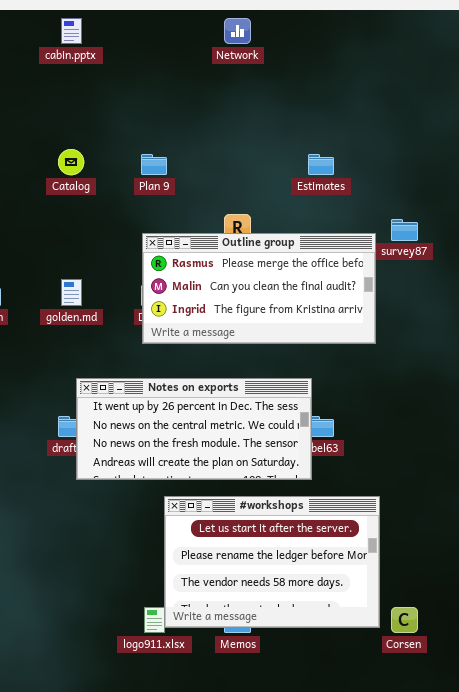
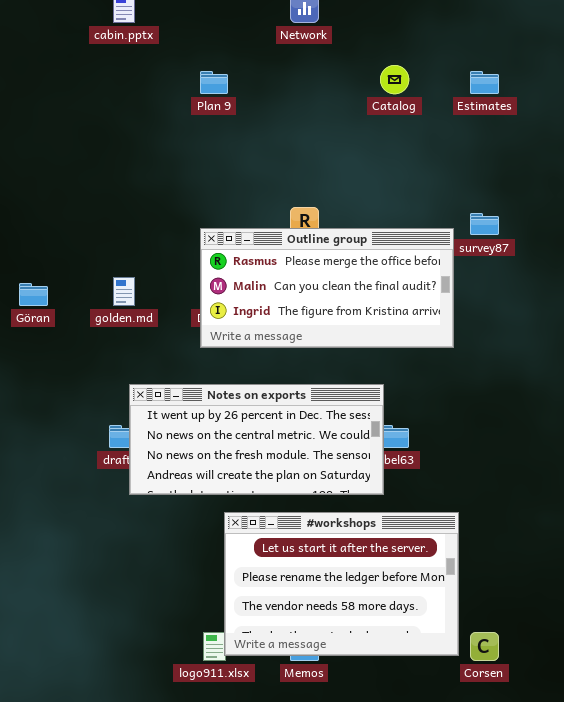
Catalog: [58,149,84,175] -> [380,65,409,94], moved
Plan 9: [141,154,167,175] -> [200,71,228,94], moved
Estimates: [308,154,334,175] -> [470,71,499,94], moved

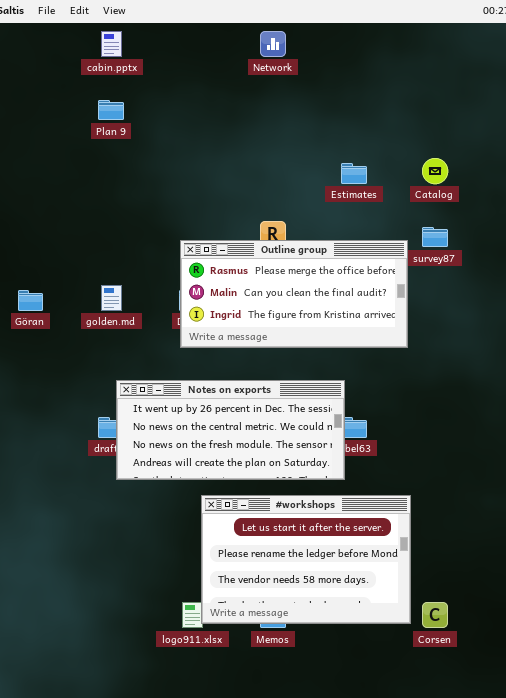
Catalog: [380,65,409,94] -> [422,158,448,184], moved
Plan 9: [200,71,228,94] -> [98,100,124,120], moved
Estimates: [470,71,499,94] -> [341,163,367,184], moved

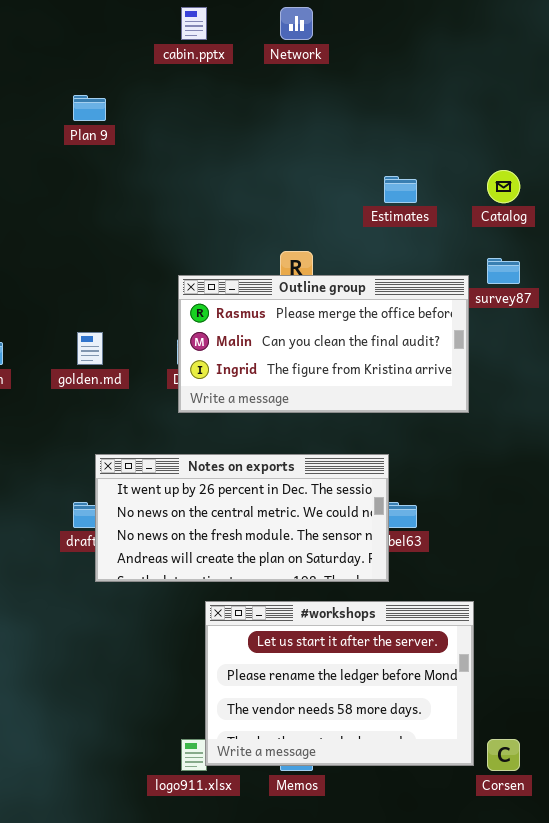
cabin.pptx: [101,31,122,57] -> [181,7,207,40], moved

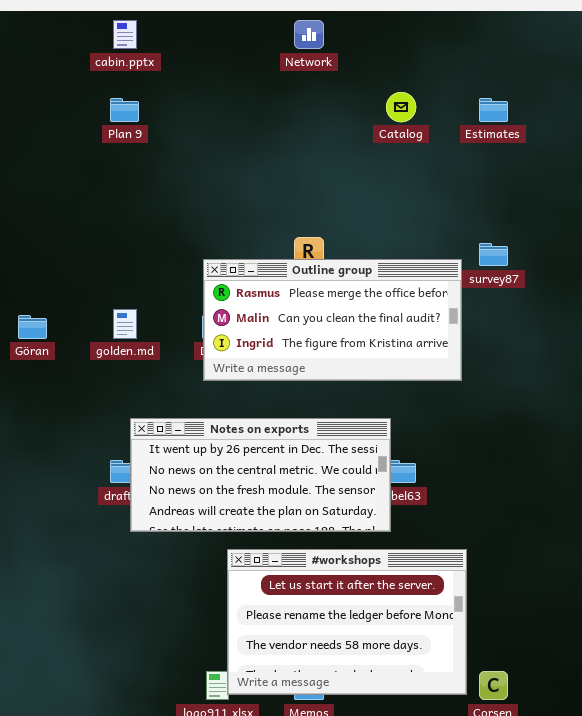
cabin.pptx: [181,7,207,40] -> [113,20,137,49], moved
Catalog: [487,170,520,203] -> [386,92,416,122], moved
Estimates: [384,176,417,203] -> [479,98,508,122], moved

